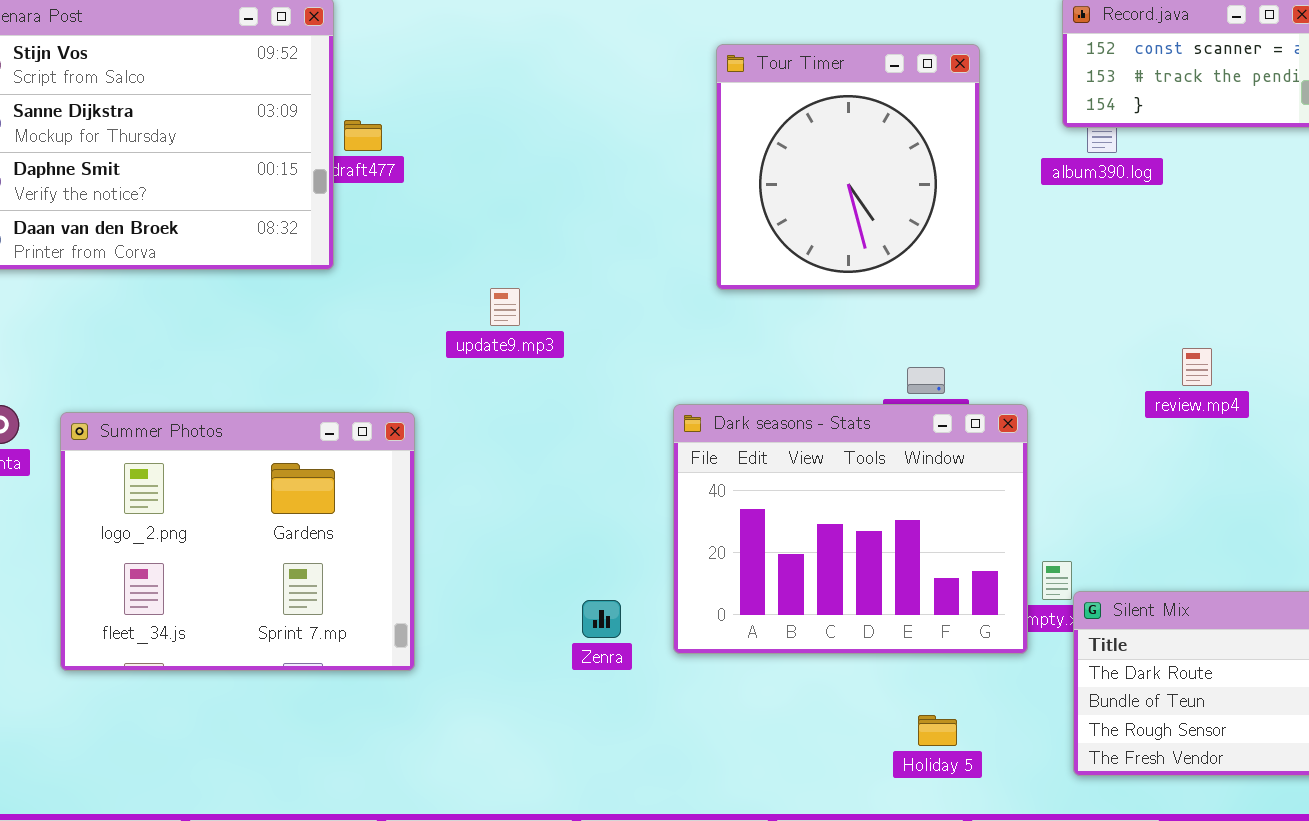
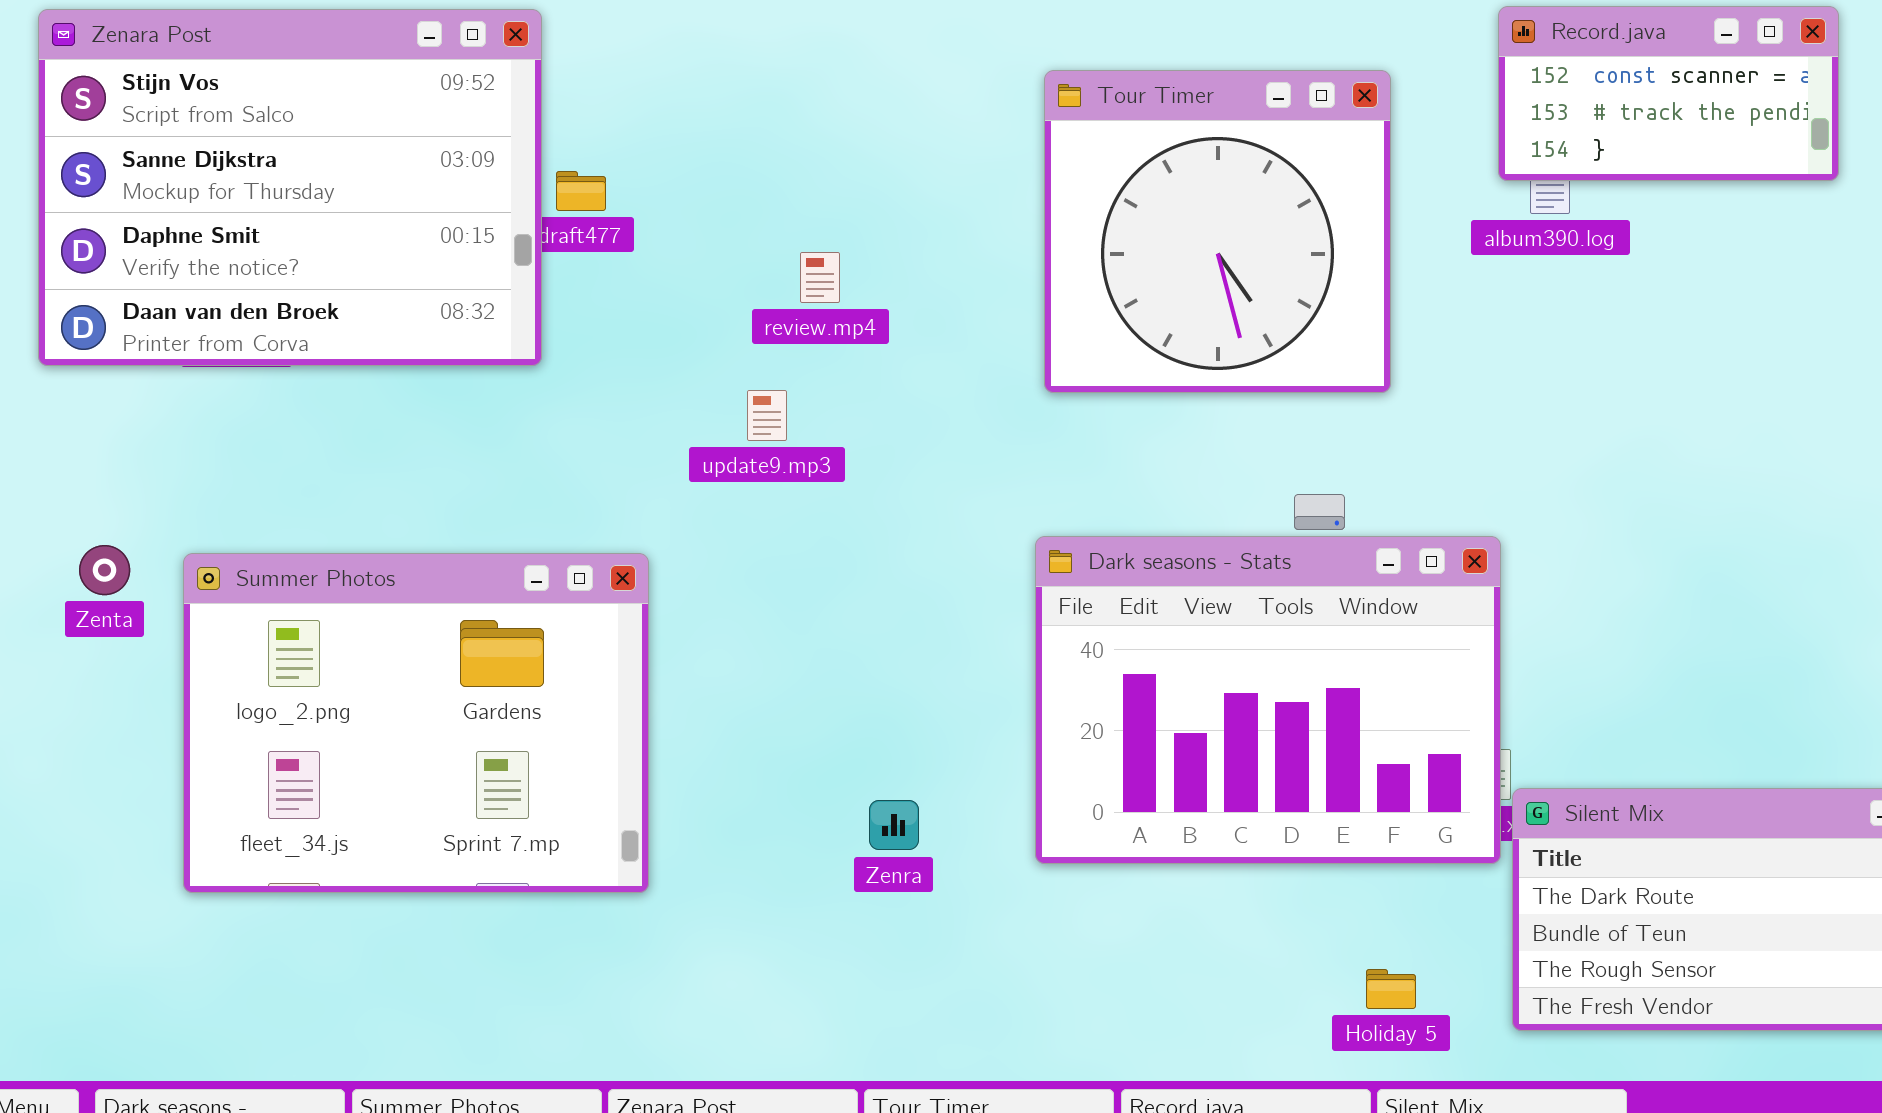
review.mp4: [1182,348,1212,386] -> [800,252,840,303], moved
Dark seasons - Stats: [673,404,1028,654] -> [1035,536,1501,864], moved
Holiday 5: [918,715,957,746] -> [1366,969,1416,1009], moved

